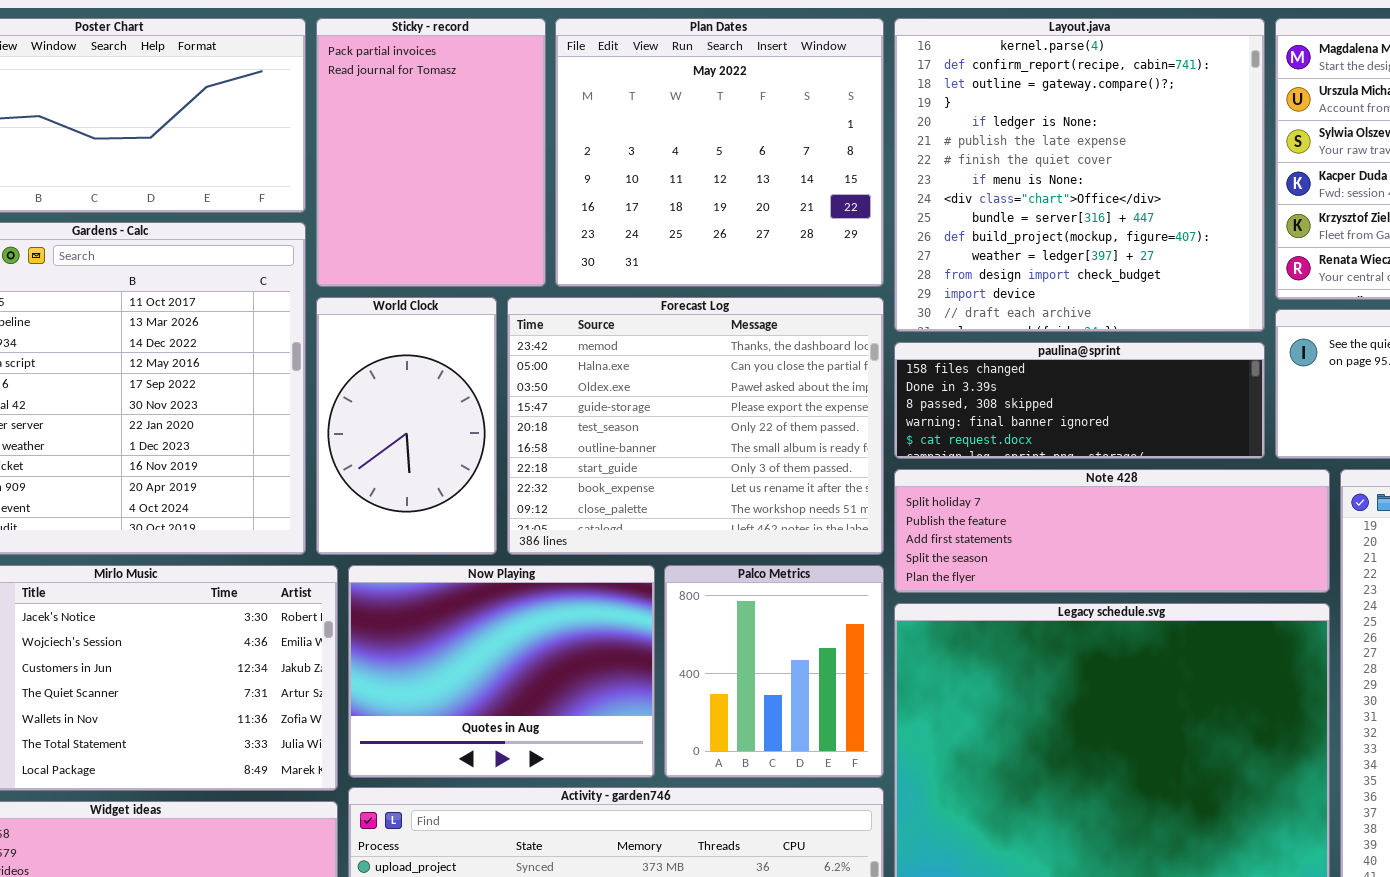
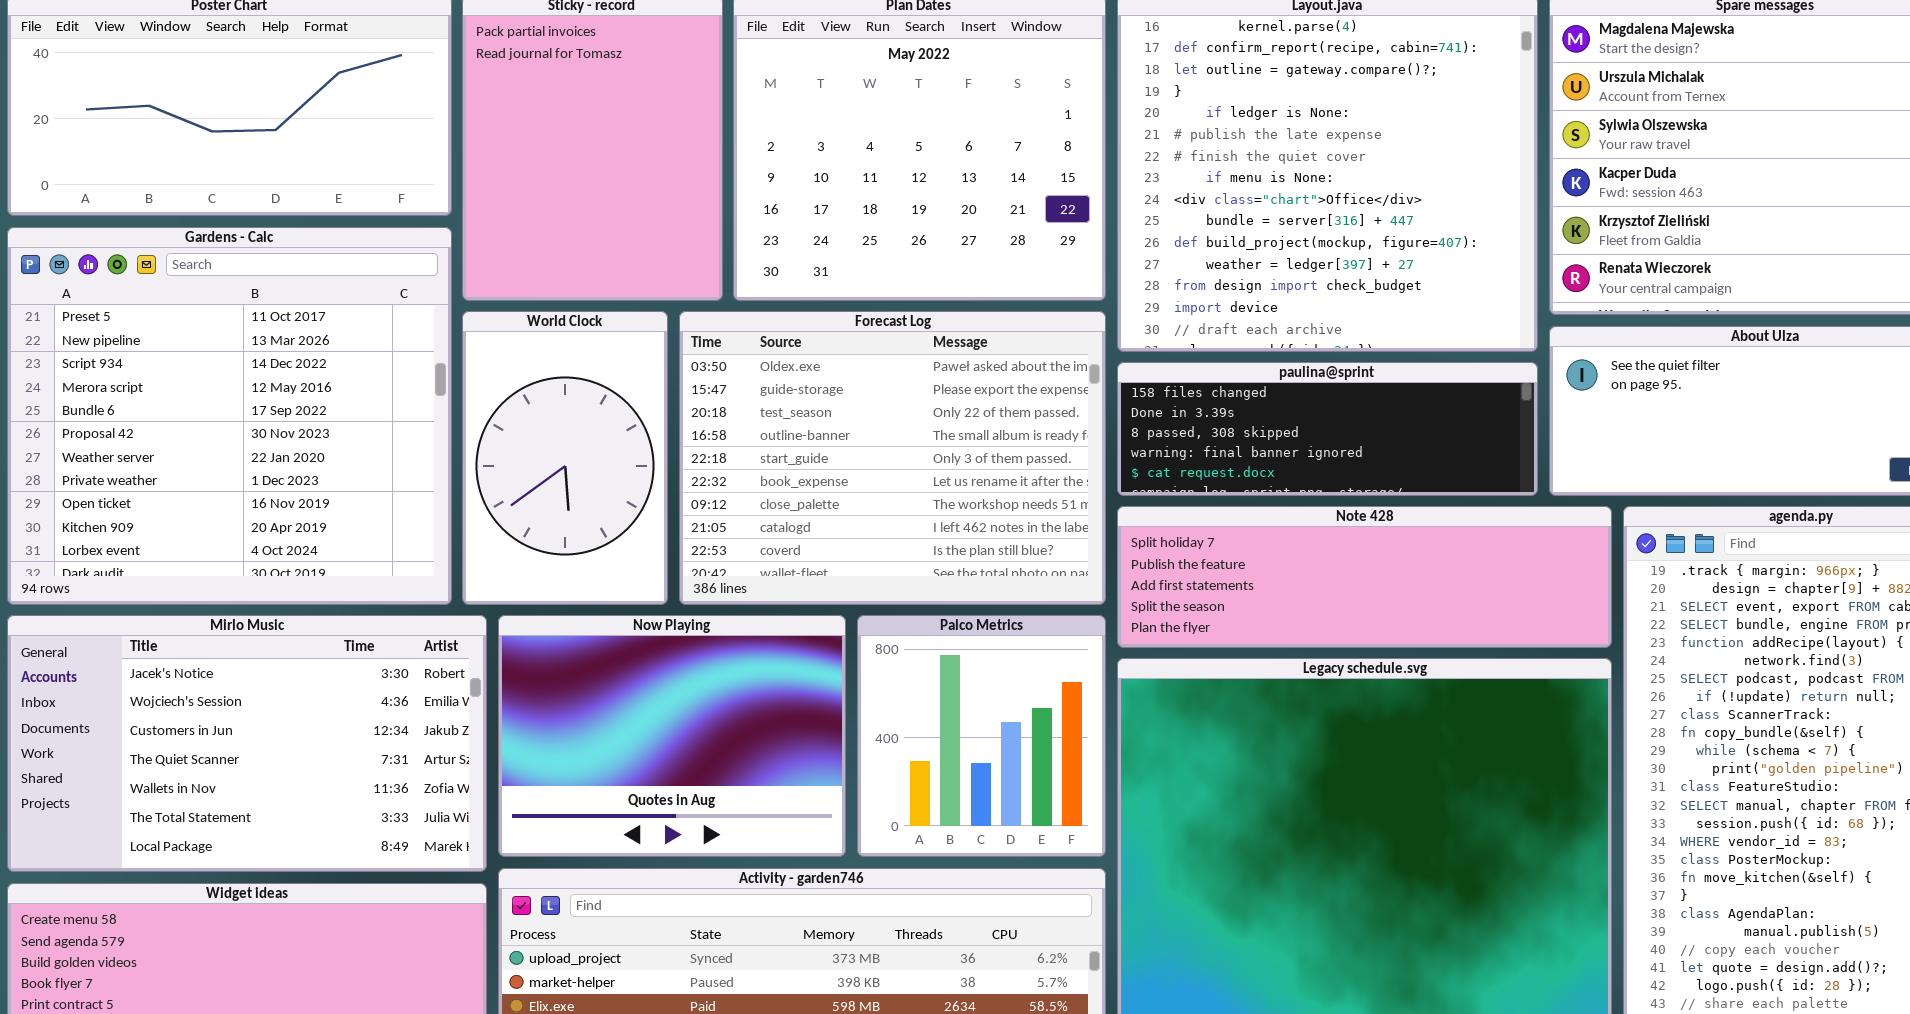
Forecast Log: [507,297,884,555] -> [679,311,1106,605], scrolled down 2 rows

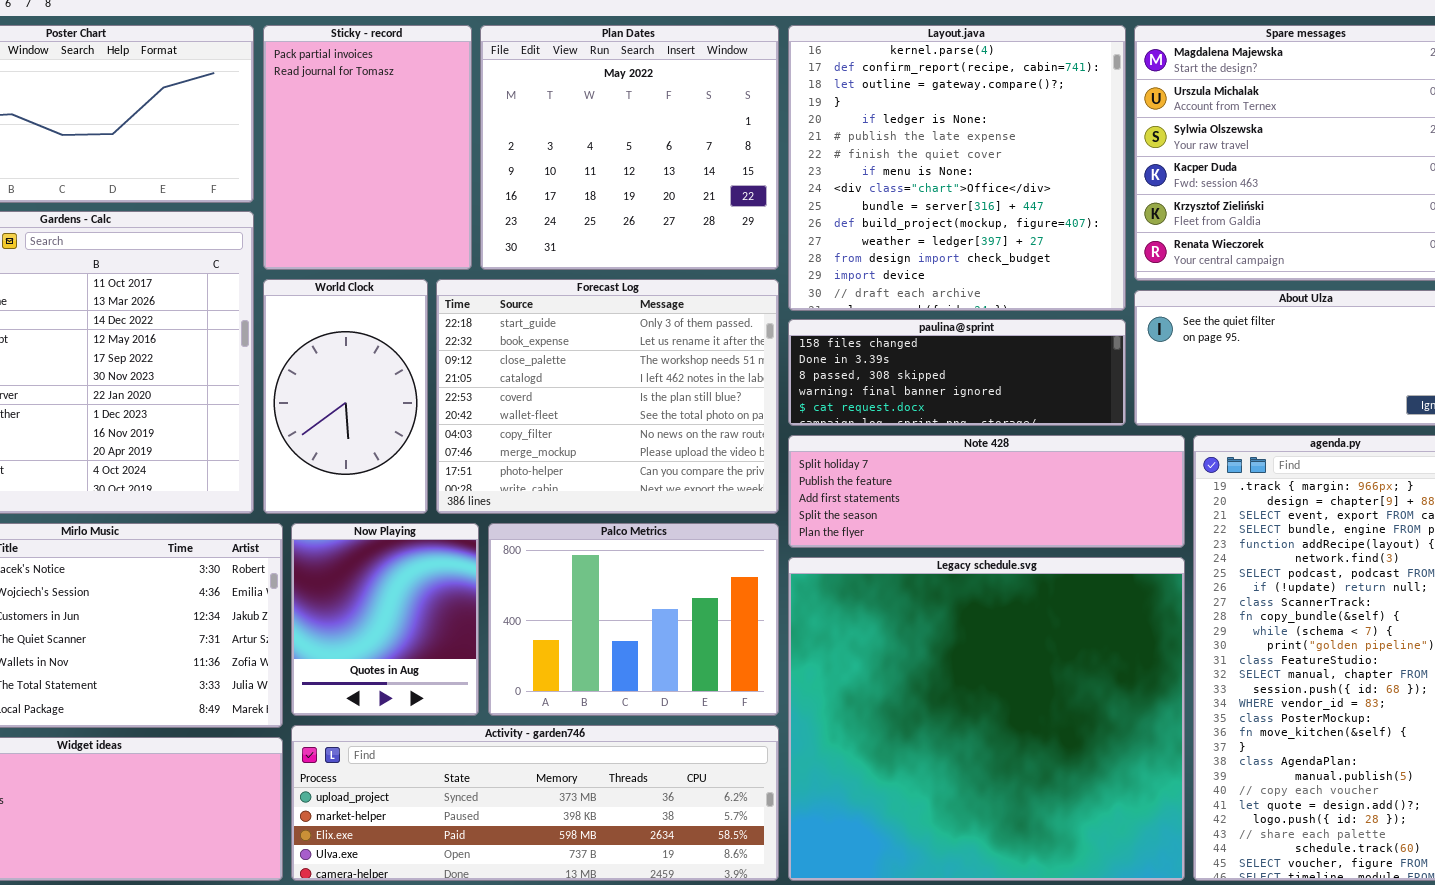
Forecast Log: [679,311,1106,605] -> [436,279,779,514], scrolled down 4 rows
Now Playing: [498,615,846,857] -> [291,523,479,716], resized
Palco Metrics: [857,615,1106,857] -> [488,523,779,716], resized

